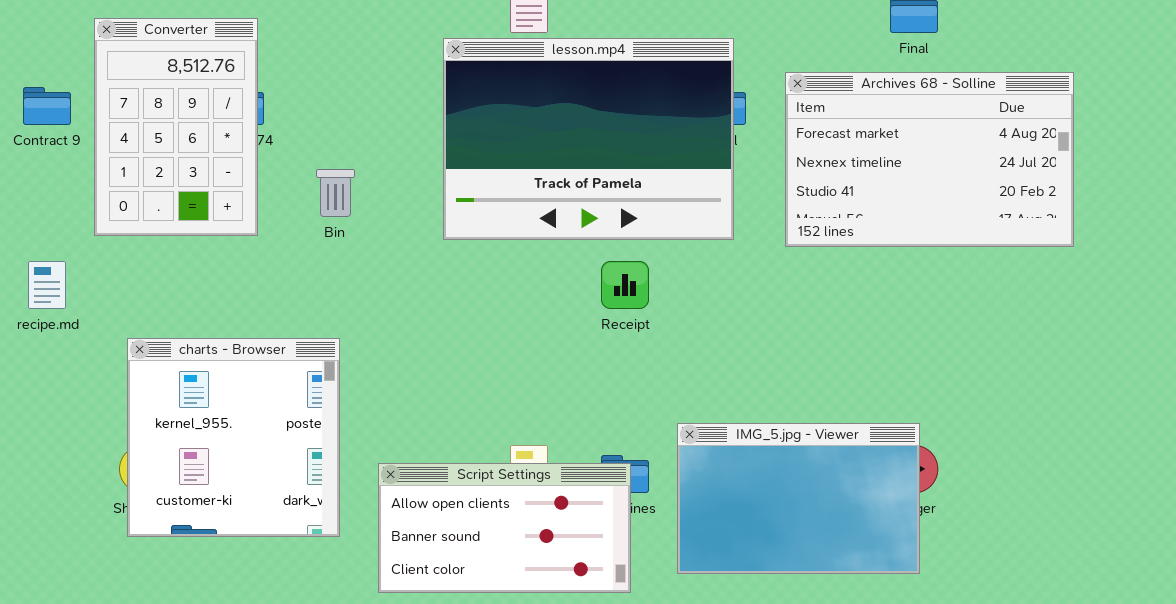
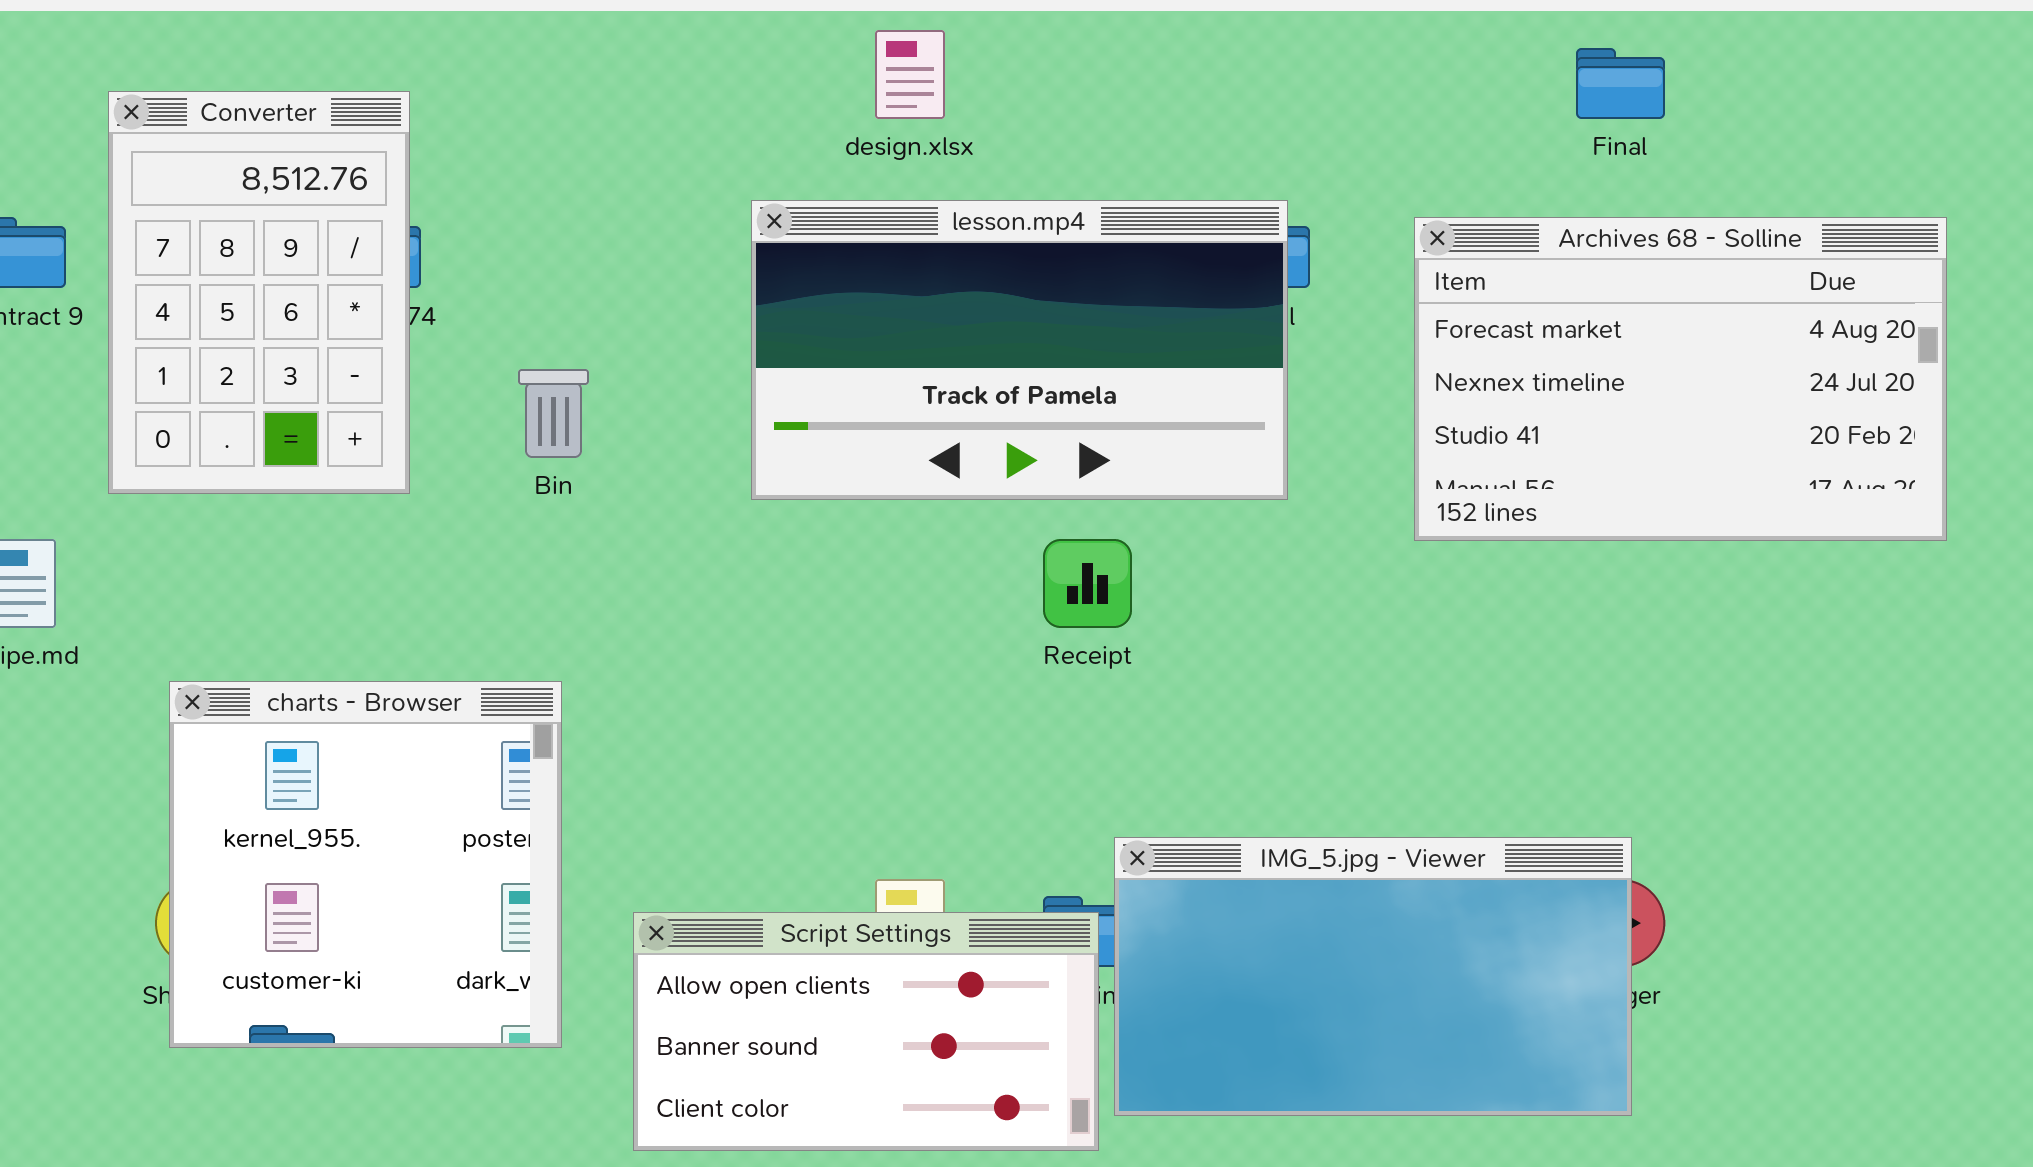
lesson.mp4: [443,38,734,240] -> [751,200,1288,500], resized
Archives 68 - Solline: [785,72,1074,247] -> [1414,217,1947,541], moved
IMG_5.jpg - Viewer: [677,423,920,574] -> [1114,837,1632,1116], resized

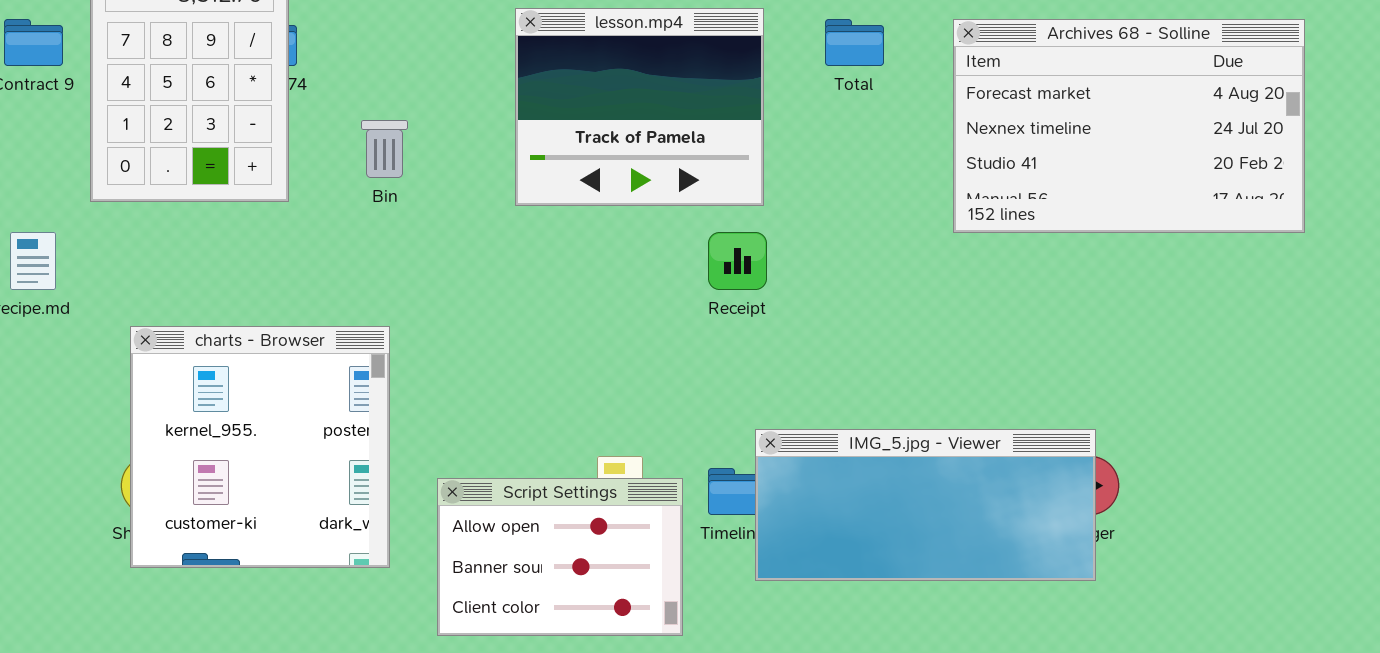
lesson.mp4: [751,200,1288,500] -> [515,8,764,206], resized
IMG_5.jpg - Viewer: [1114,837,1632,1116] -> [755,429,1096,581], resized
Script Settings: [633,912,1099,1151] -> [437,478,683,636], resized

